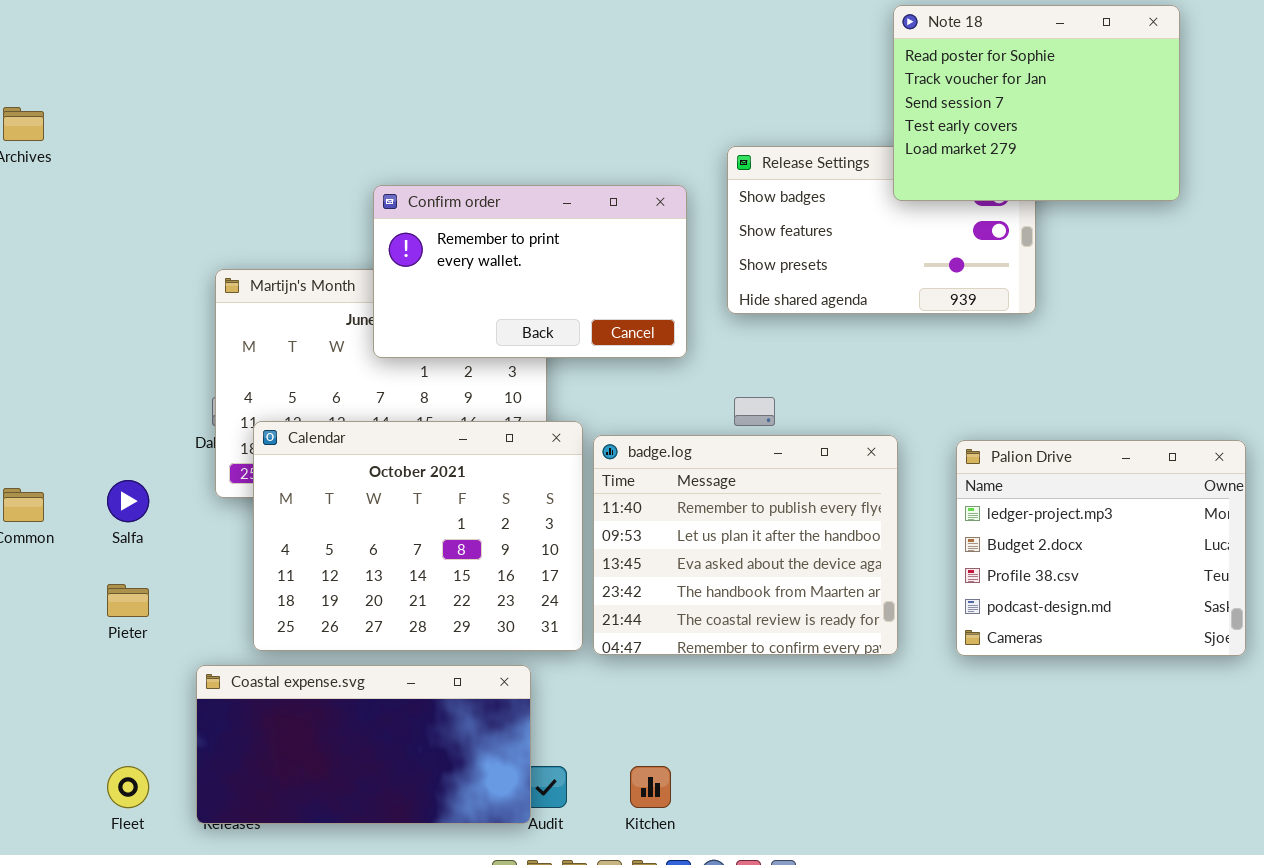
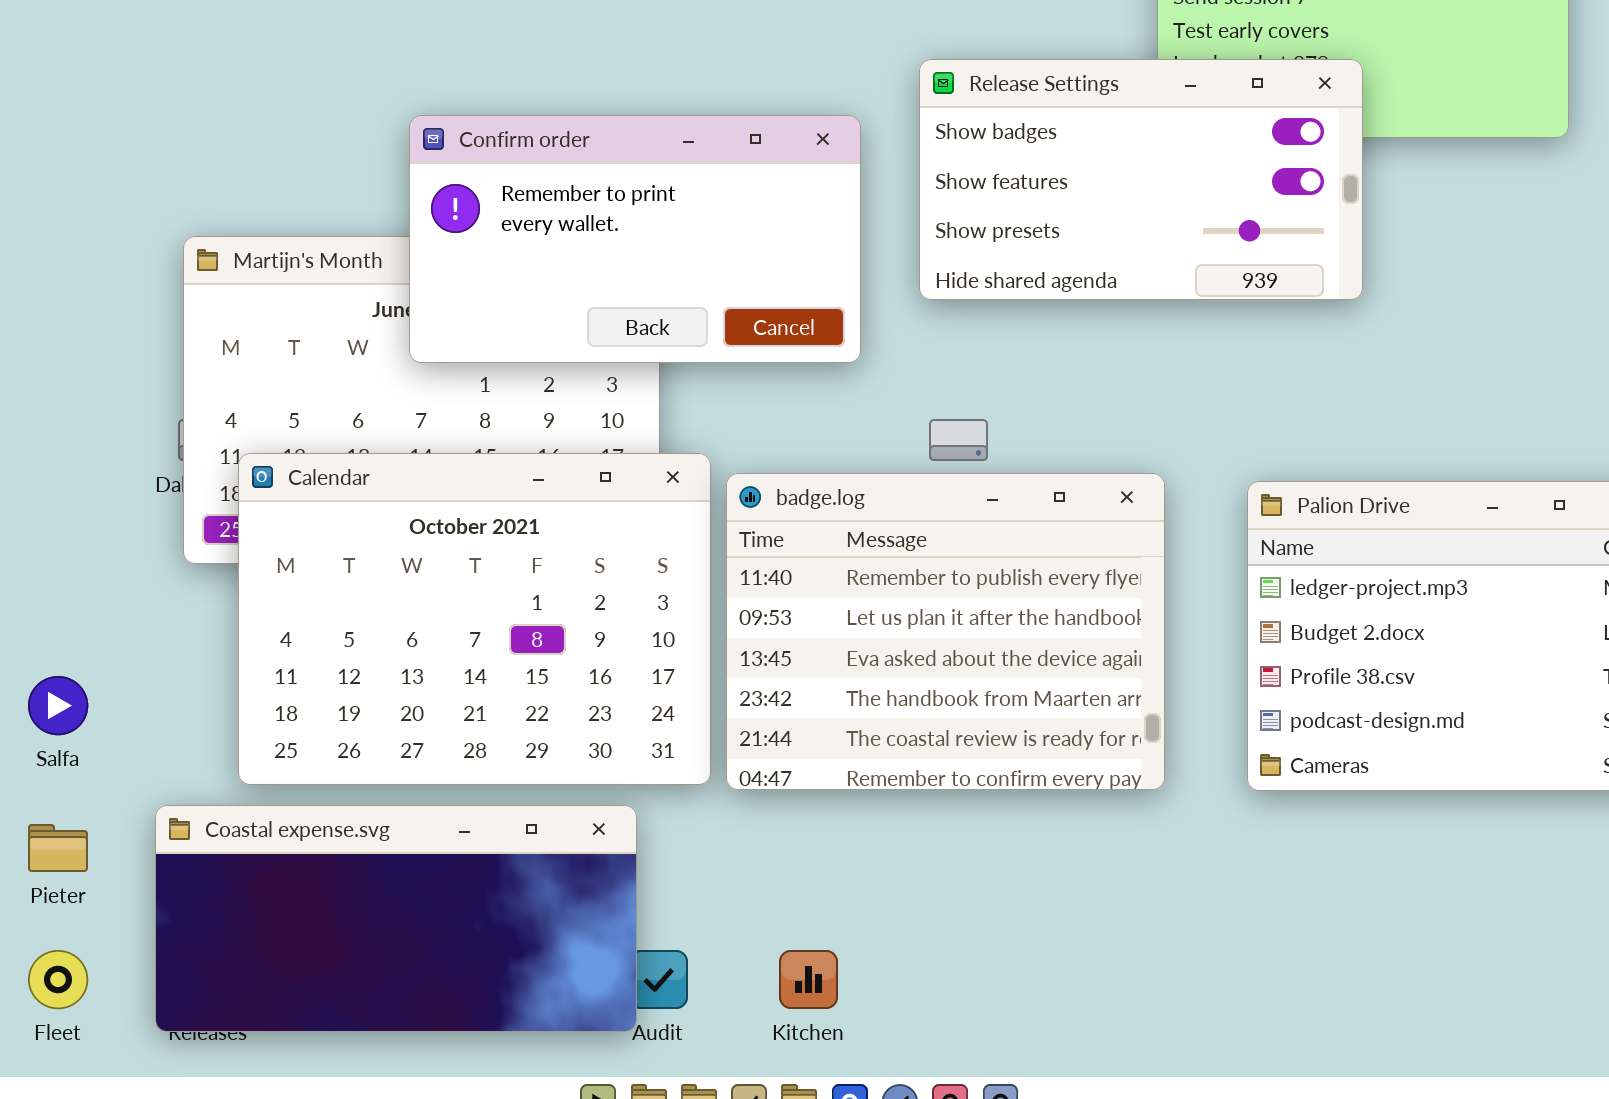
Release Settings: [727,146,1036,314] -> [919,59,1363,300], raised
Salfa: [107,480,149,522] -> [28,676,88,735], moved
Pieter: [107,584,149,617] -> [28,824,88,872], moved

